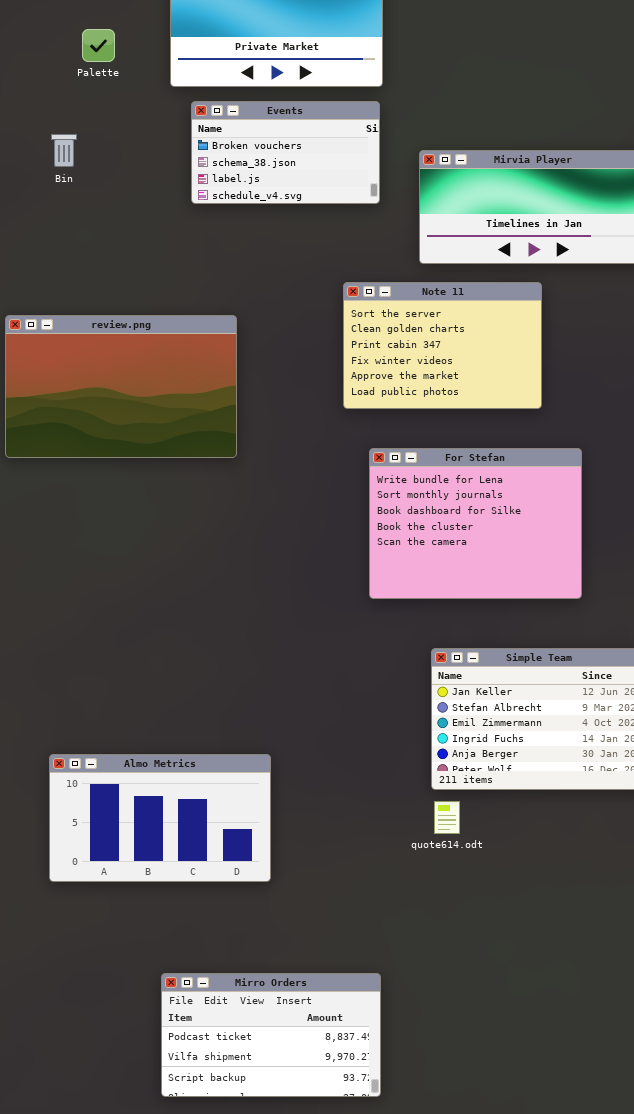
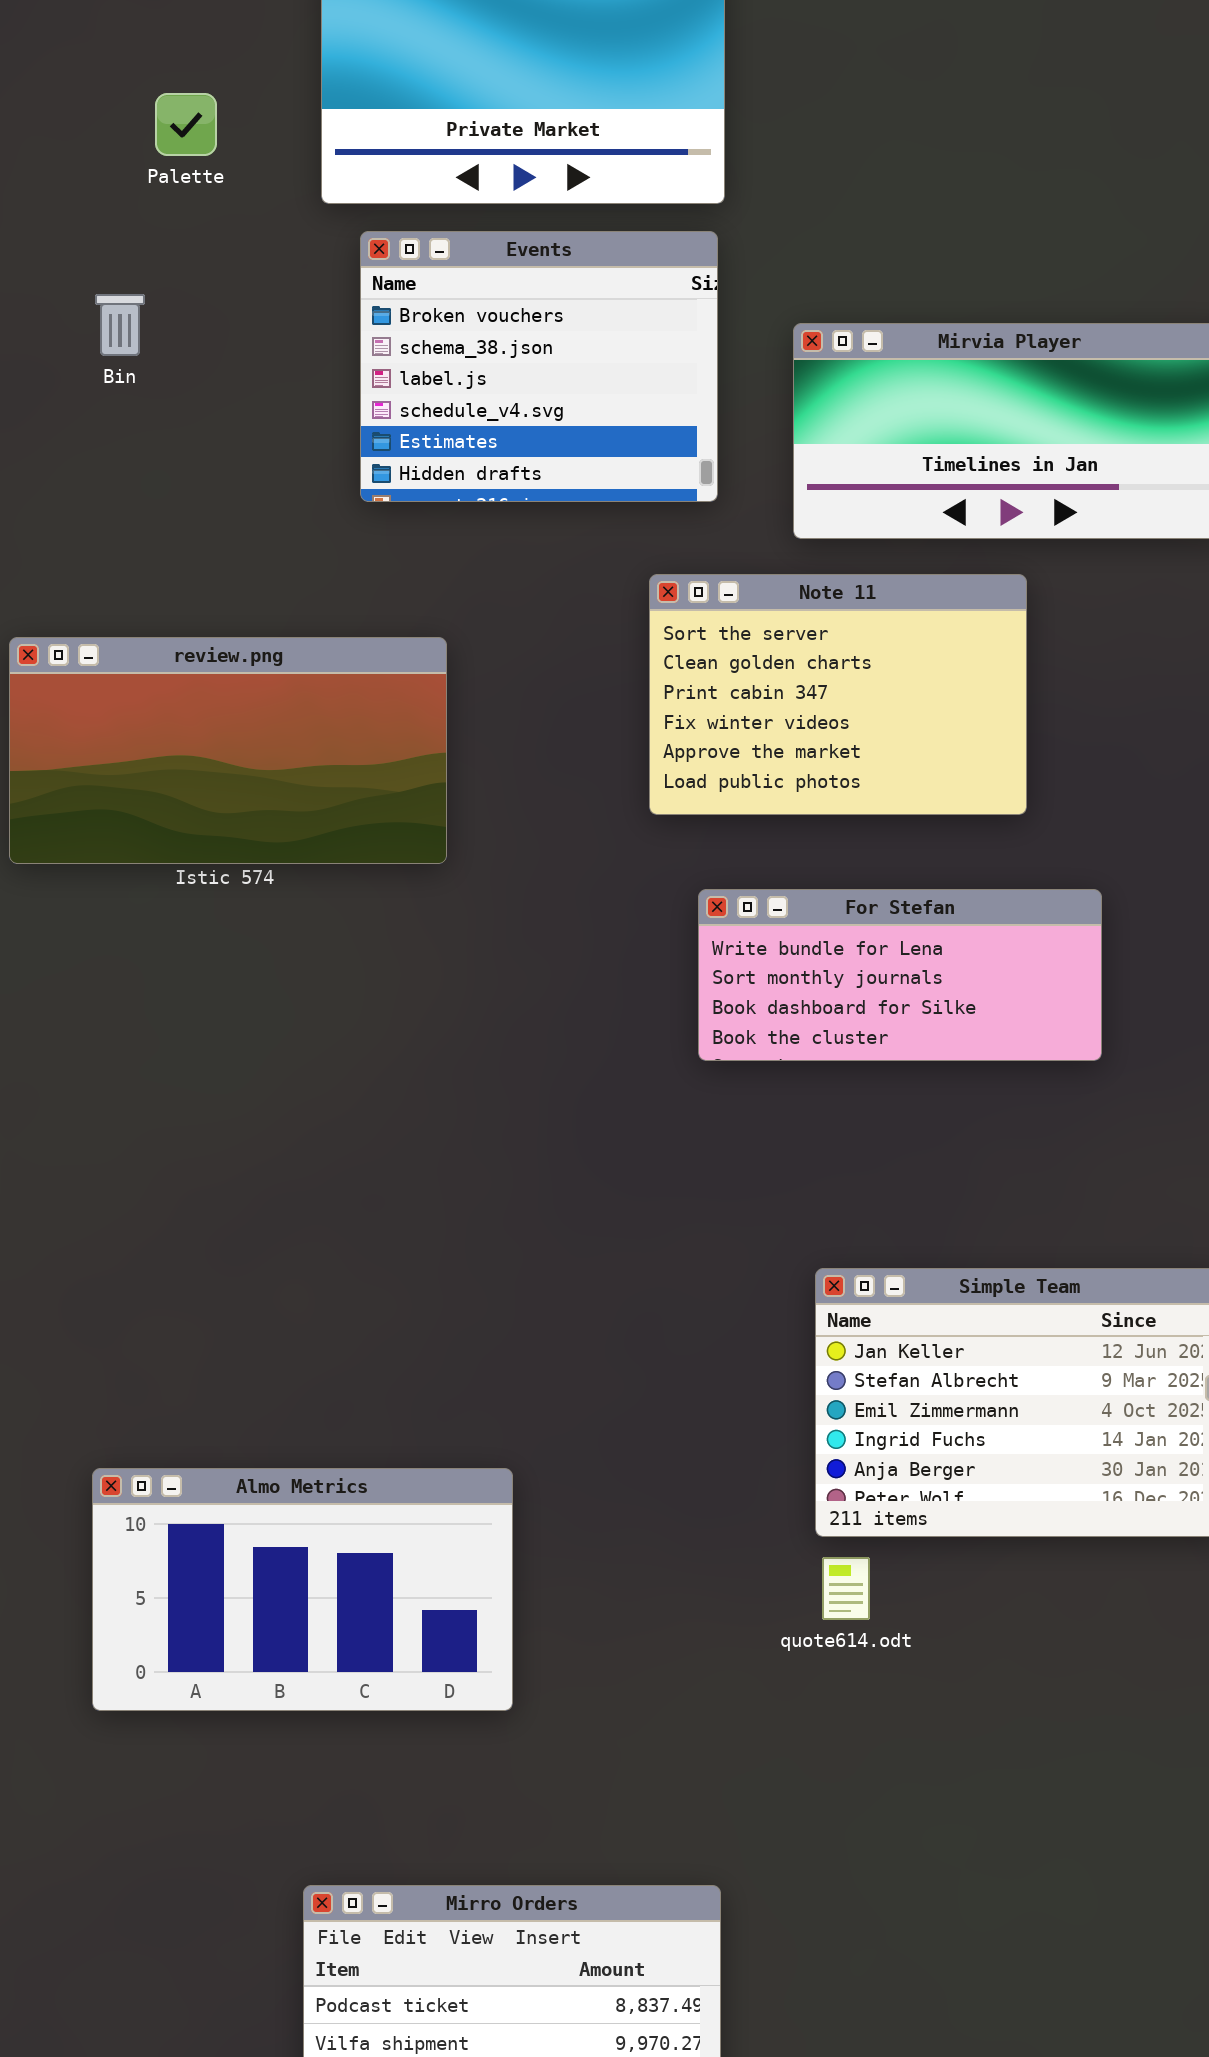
Events: [191,101,380,204] -> [360,231,718,502], resized
review.png: [5,315,237,458] -> [9,637,447,864], resized
For Stefan: [369,448,582,599] -> [698,889,1102,1061], resized

